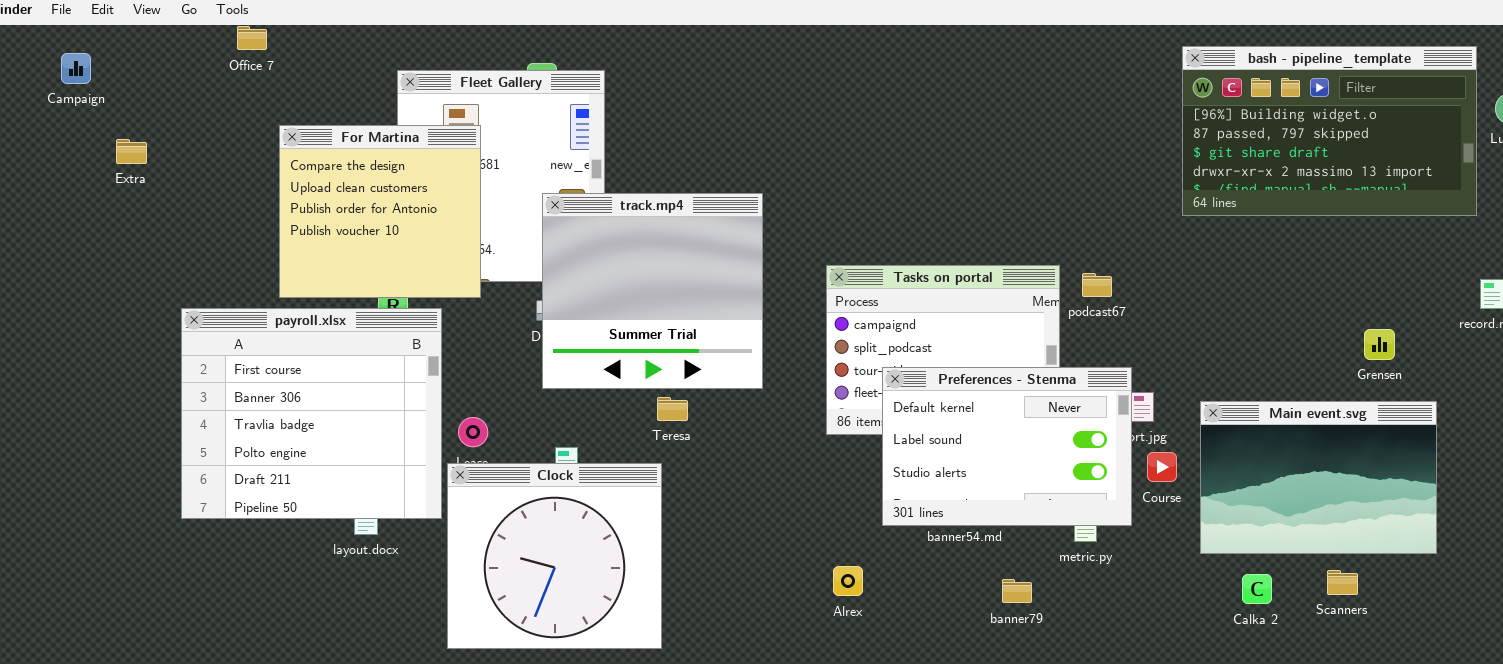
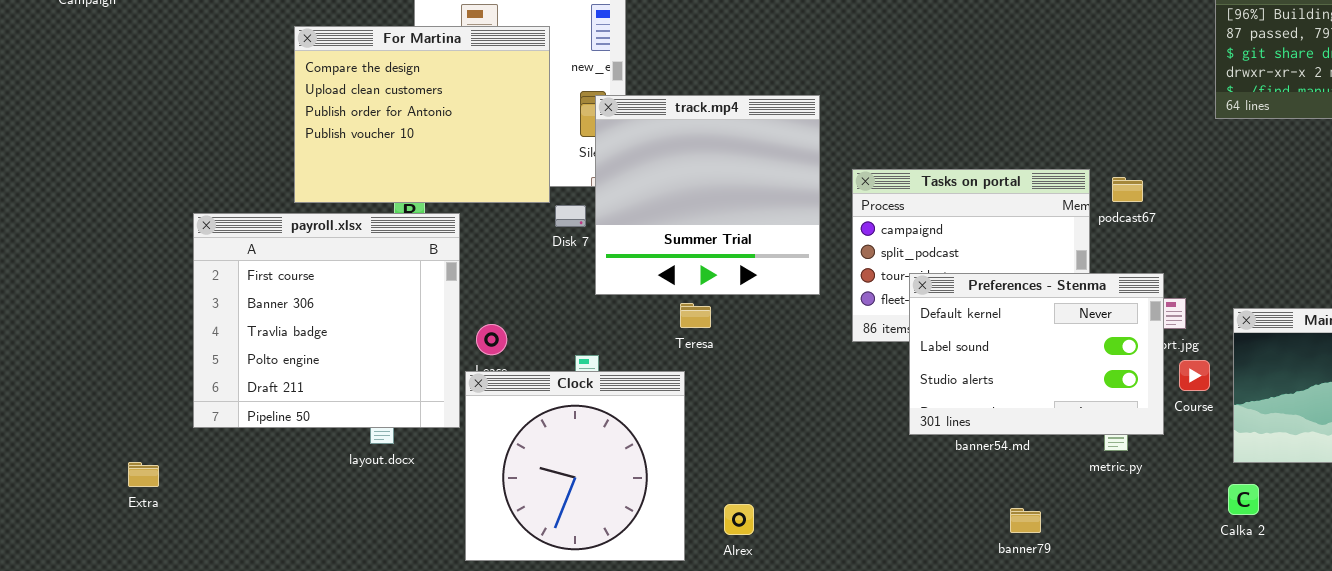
For Martina: [279,125,481,298] -> [294,26,550,203], resized
Extra: [116,139,147,164] -> [128,462,159,487], moved
track.mp4: [542,193,763,389] -> [595,95,820,295], moved
Alrex: [833,566,863,596] -> [724,504,754,535], moved
Calka 2: [1242,574,1272,604] -> [1228,484,1259,515], moved
banner79: [1002,579,1032,603] -> [1010,508,1041,533], moved

